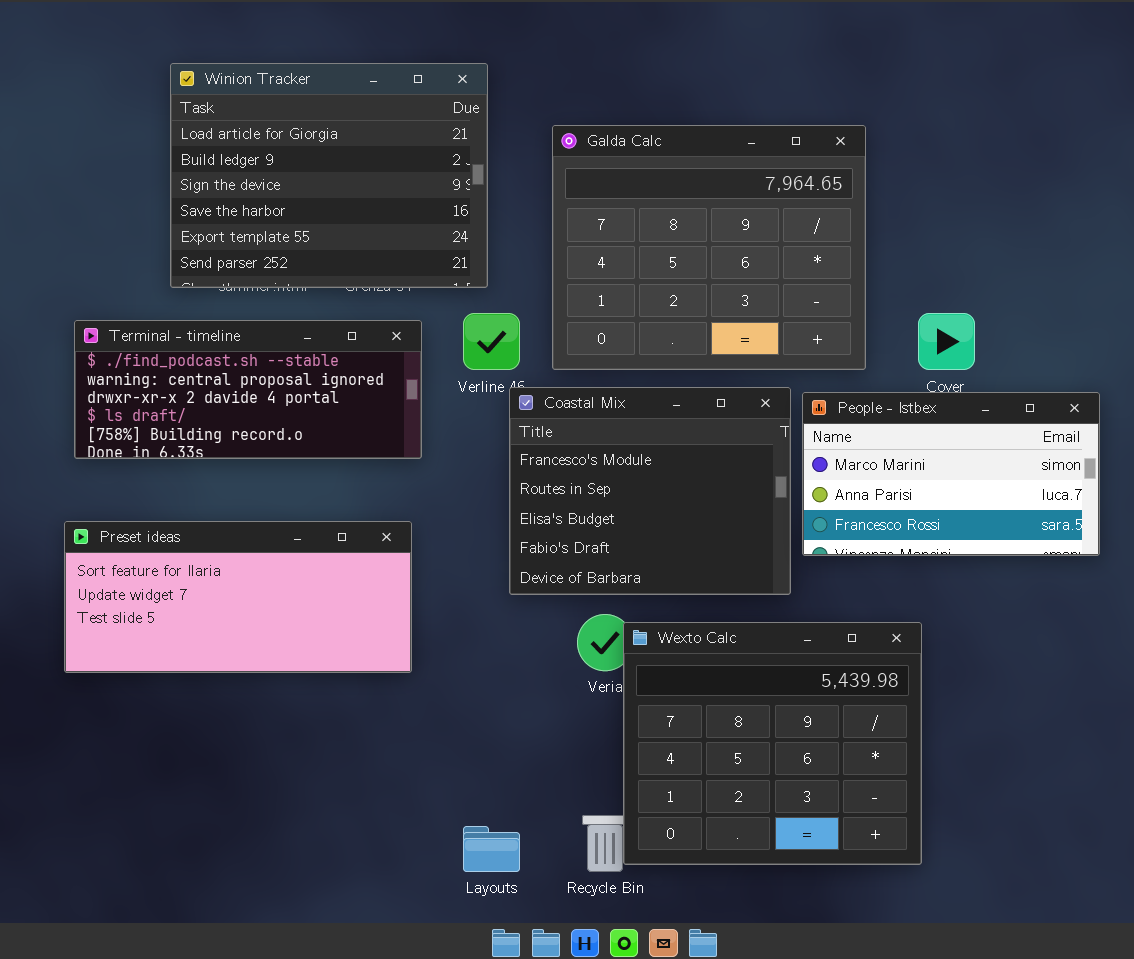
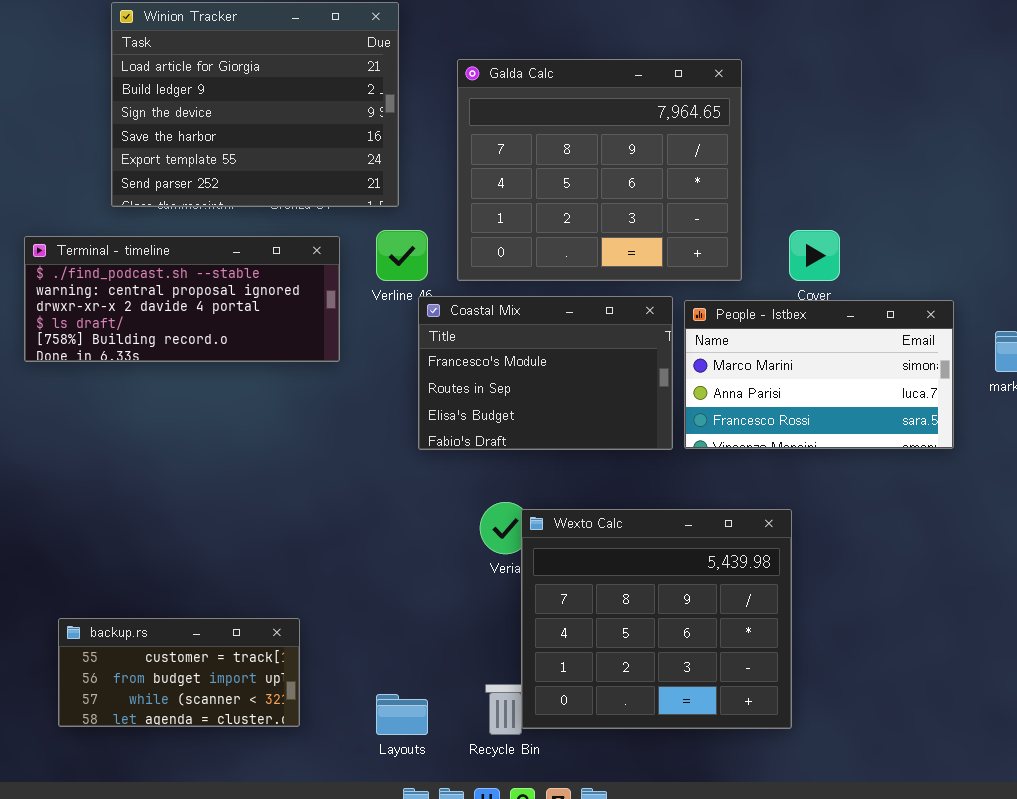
Coastal Mix: [509,387,791,595] -> [418,296,673,450], resized
Preset ideas: [64,521,412,673] -> none, closed
backup.rs: none -> [58,618,300,727], opened

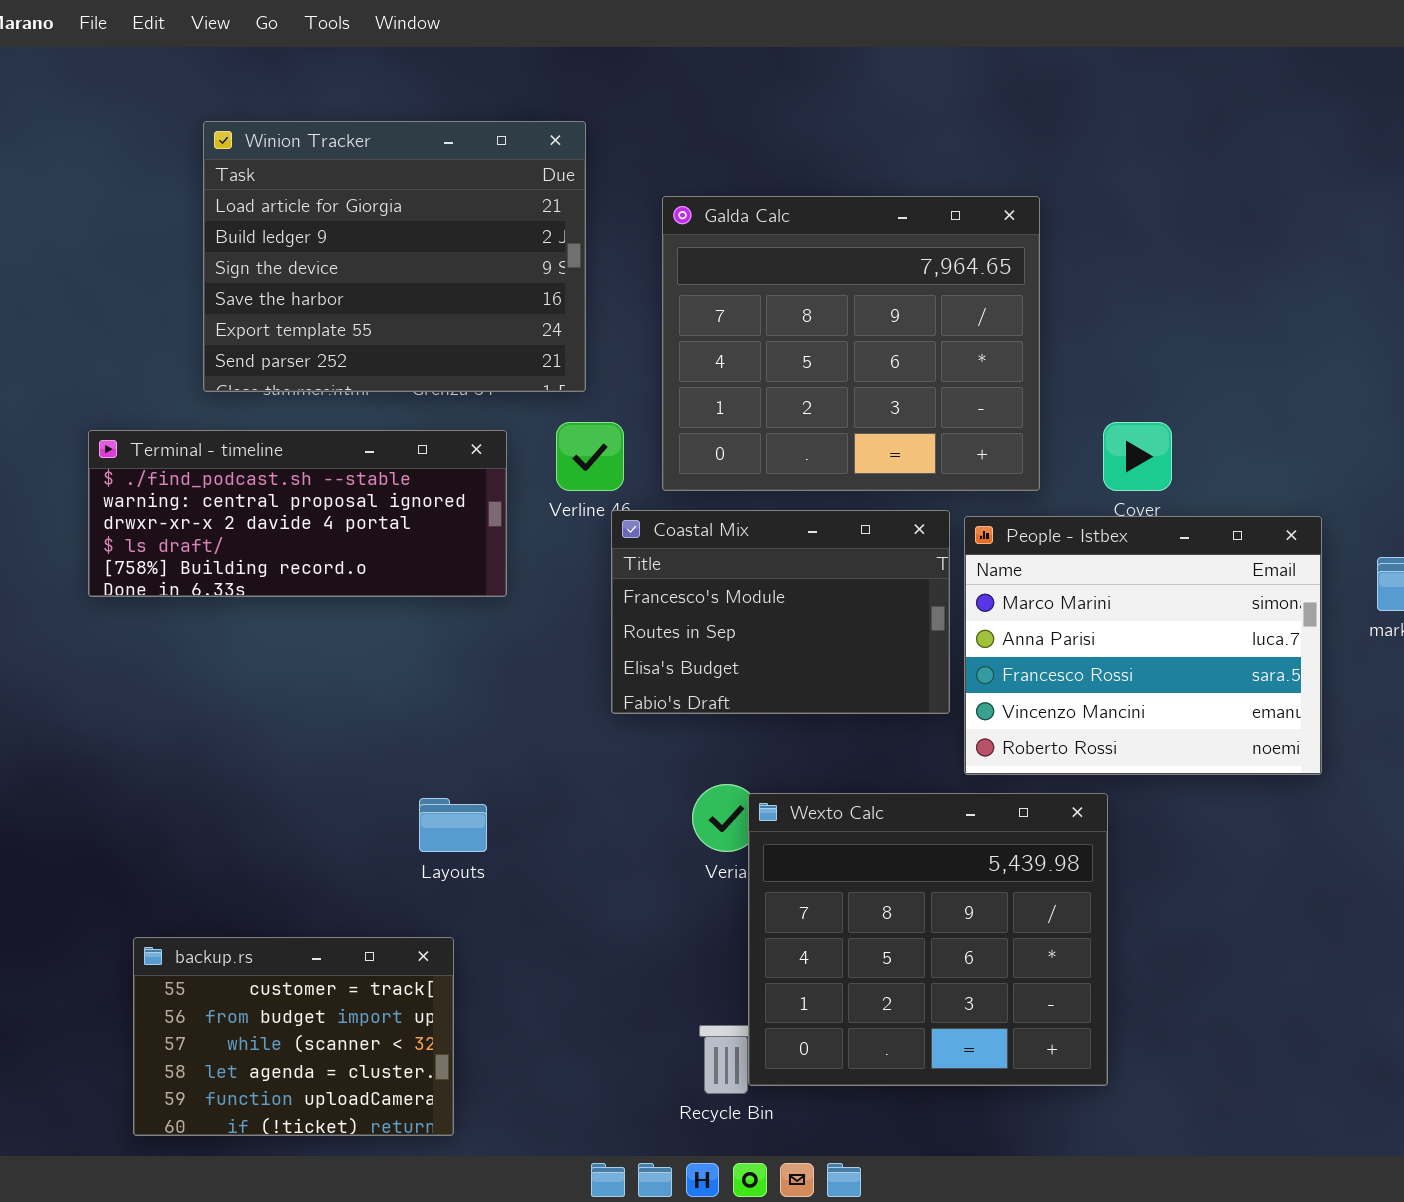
People - Istbex: [684,300,954,449] -> [964,516,1322,775], resized
backup.rs: [58,618,300,727] -> [133,937,454,1136], resized
Layouts: [376,694,428,735] -> [419,798,487,852], moved

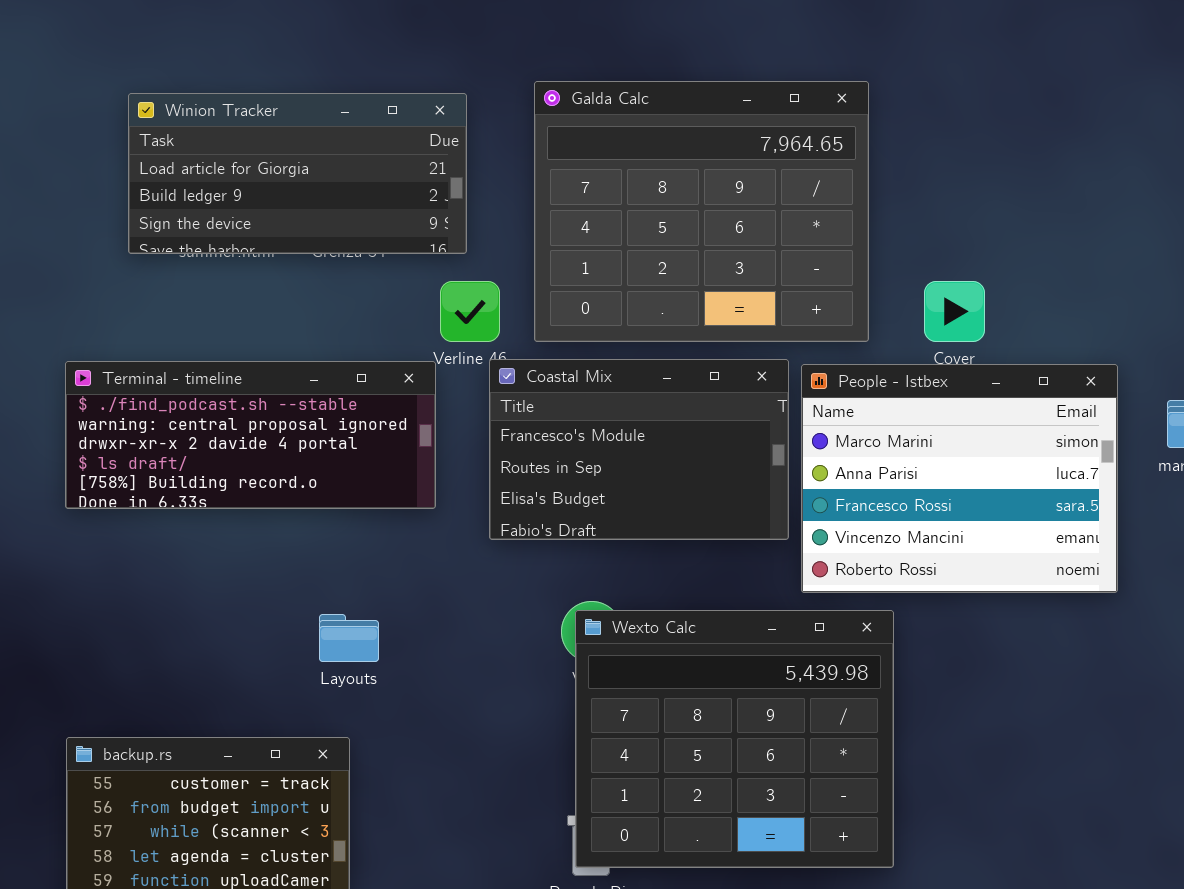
Winion Tracker: [203,121,586,392] -> [128,93,467,254], resized
Terminal - timeline: [88,430,507,597] -> [65,361,436,509], moved
Wexto Calc: [748,793,1108,1086] -> [575,610,894,868], moved

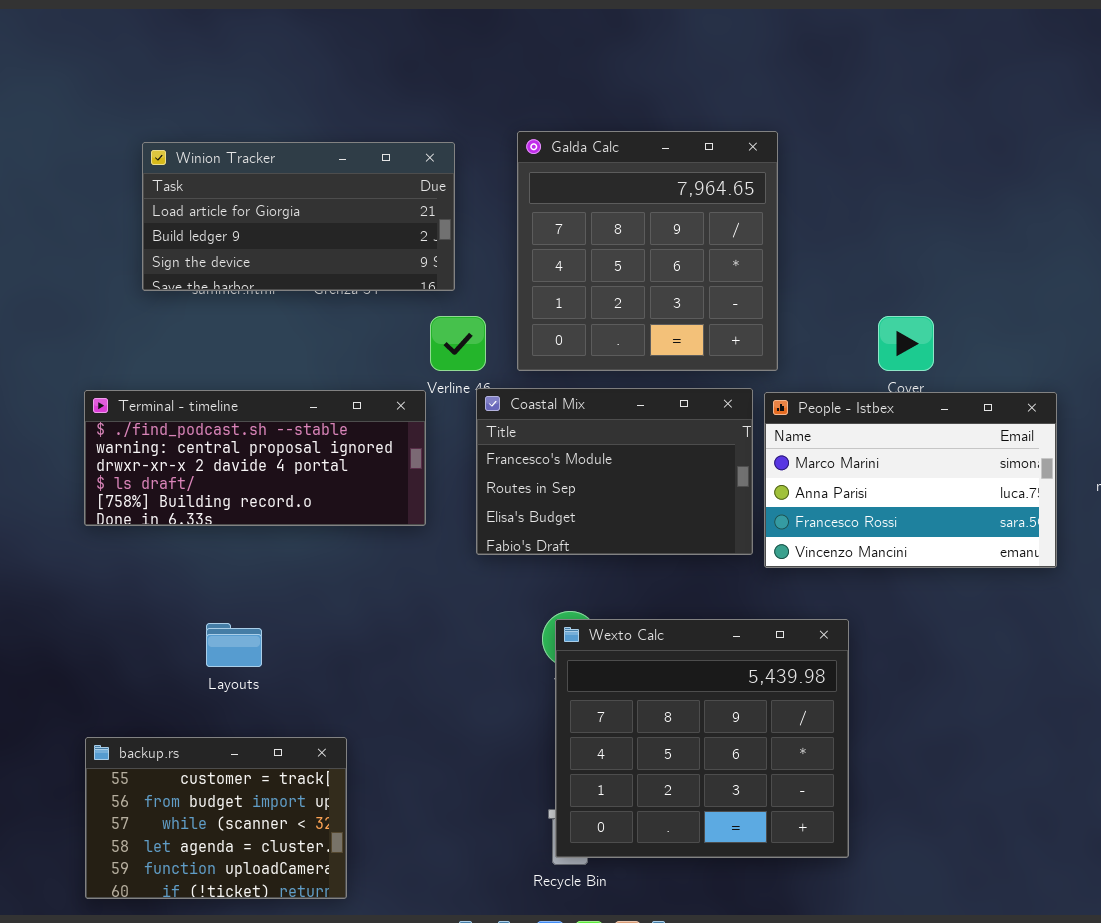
Galda Calc: [534,81,869,342] -> [517,131,778,371], resized
People - Istbex: [801,364,1118,593] -> [764,392,1057,568], resized
Layouts: [319,614,379,662] -> [206,623,262,667], moved

